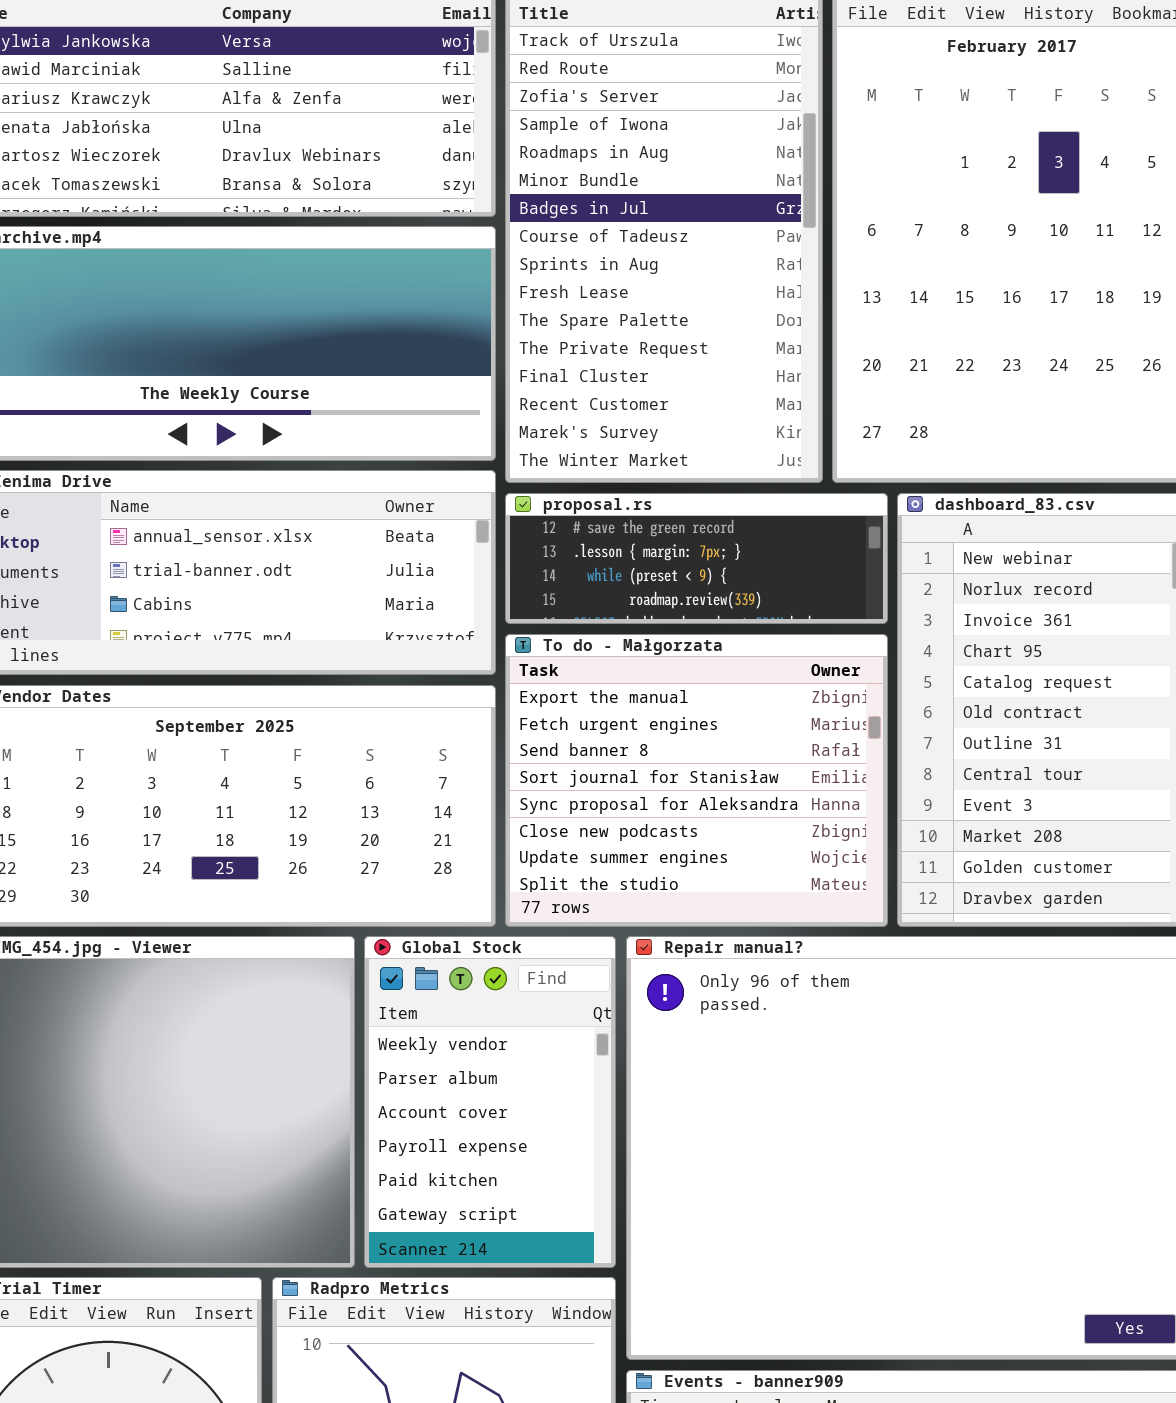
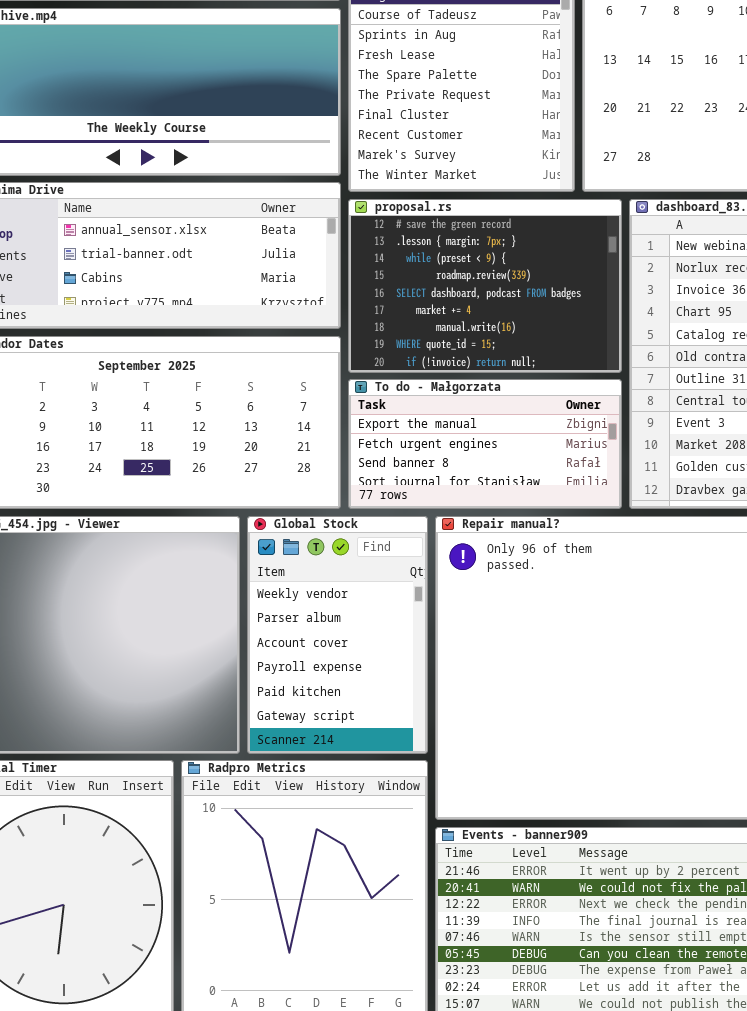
proposal.rs: [505,493,888,624] -> [348,199,622,373], resized
To do - Małgorzata: [505,634,888,927] -> [348,379,622,509], resized

